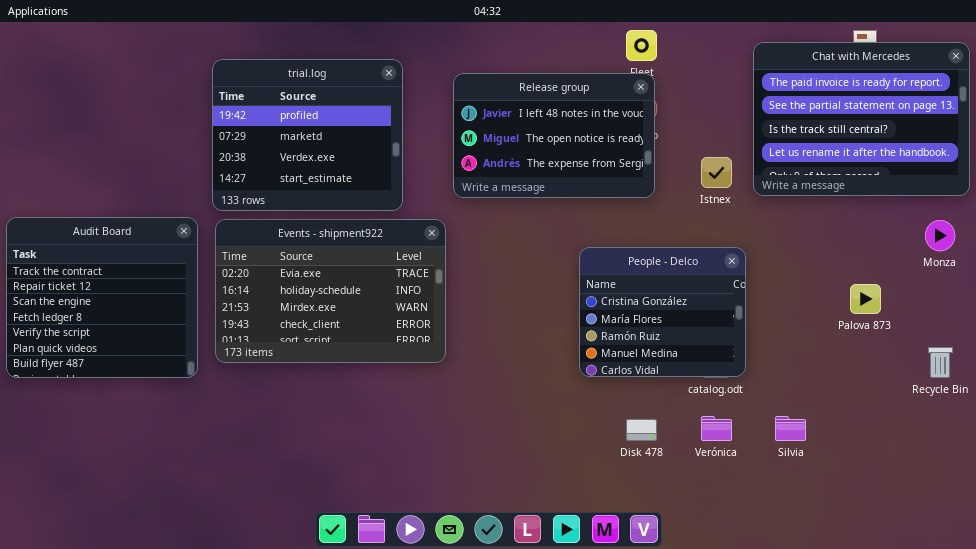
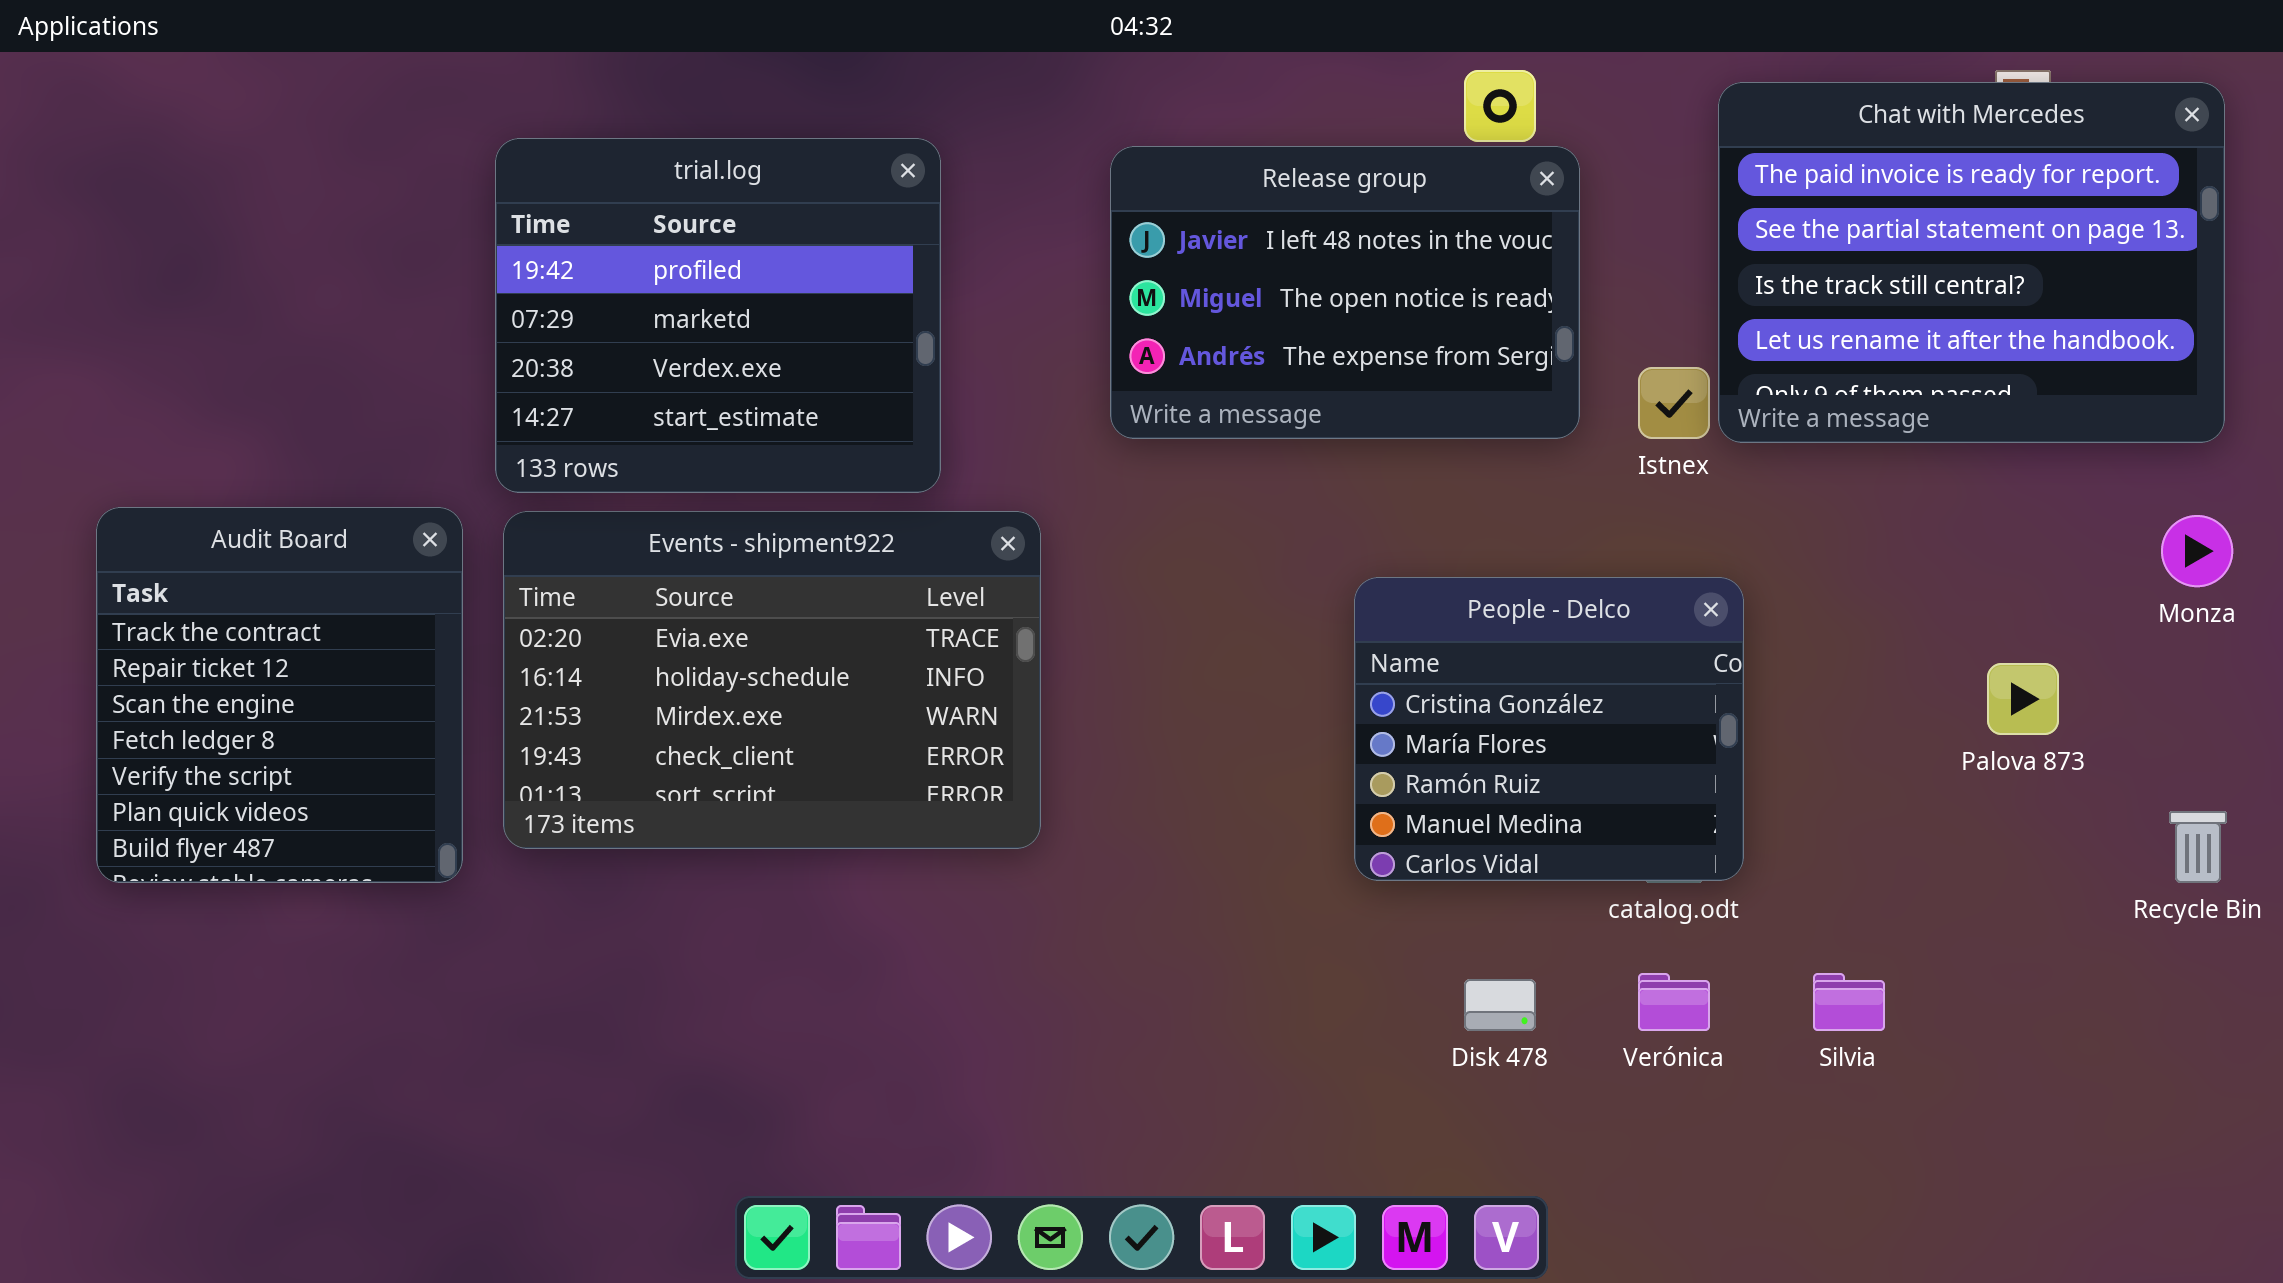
Chat with Mercedes: [753,42,970,196] -> [1718,82,2225,443], moved
Release group: [453,73,655,198] -> [1110,146,1580,439], moved
Audit Board: [6,217,198,378] -> [96,507,463,883], resized

